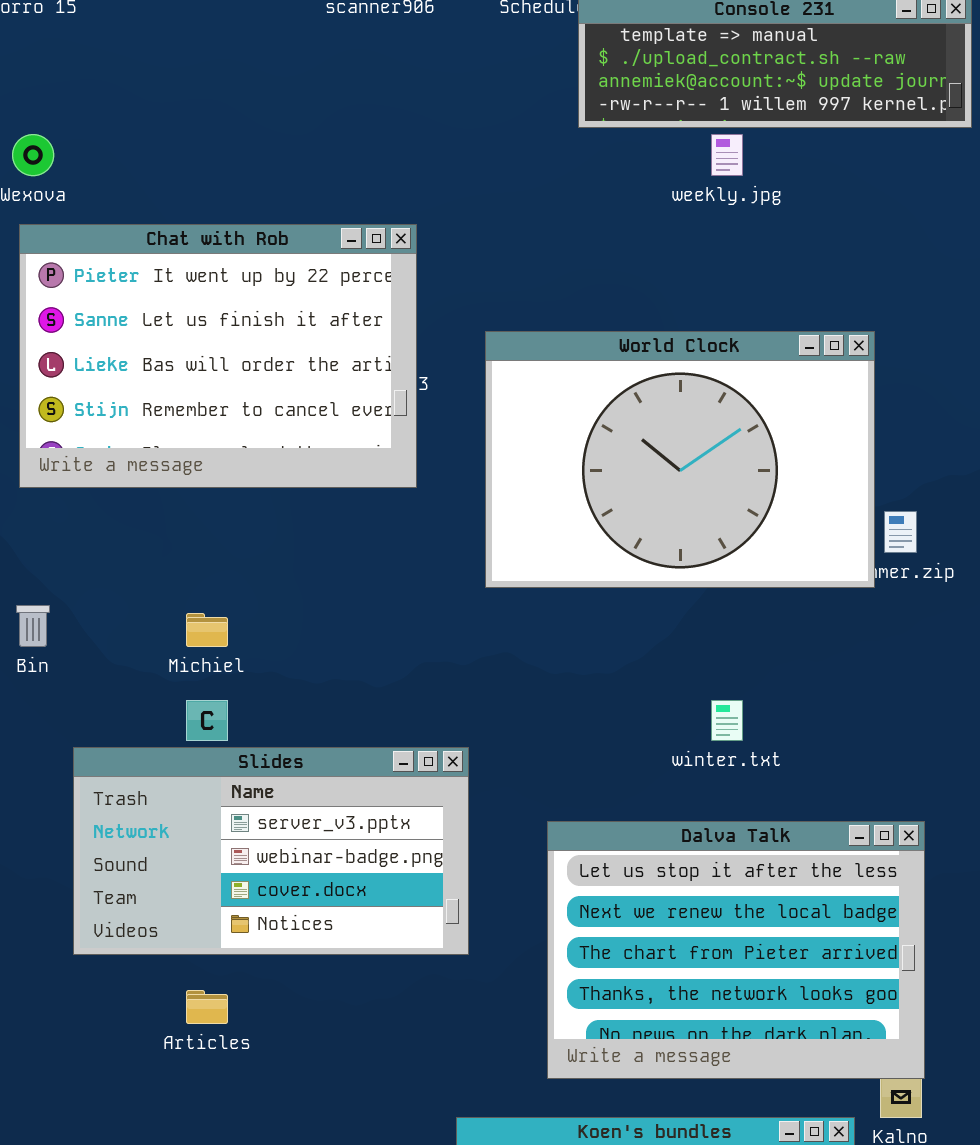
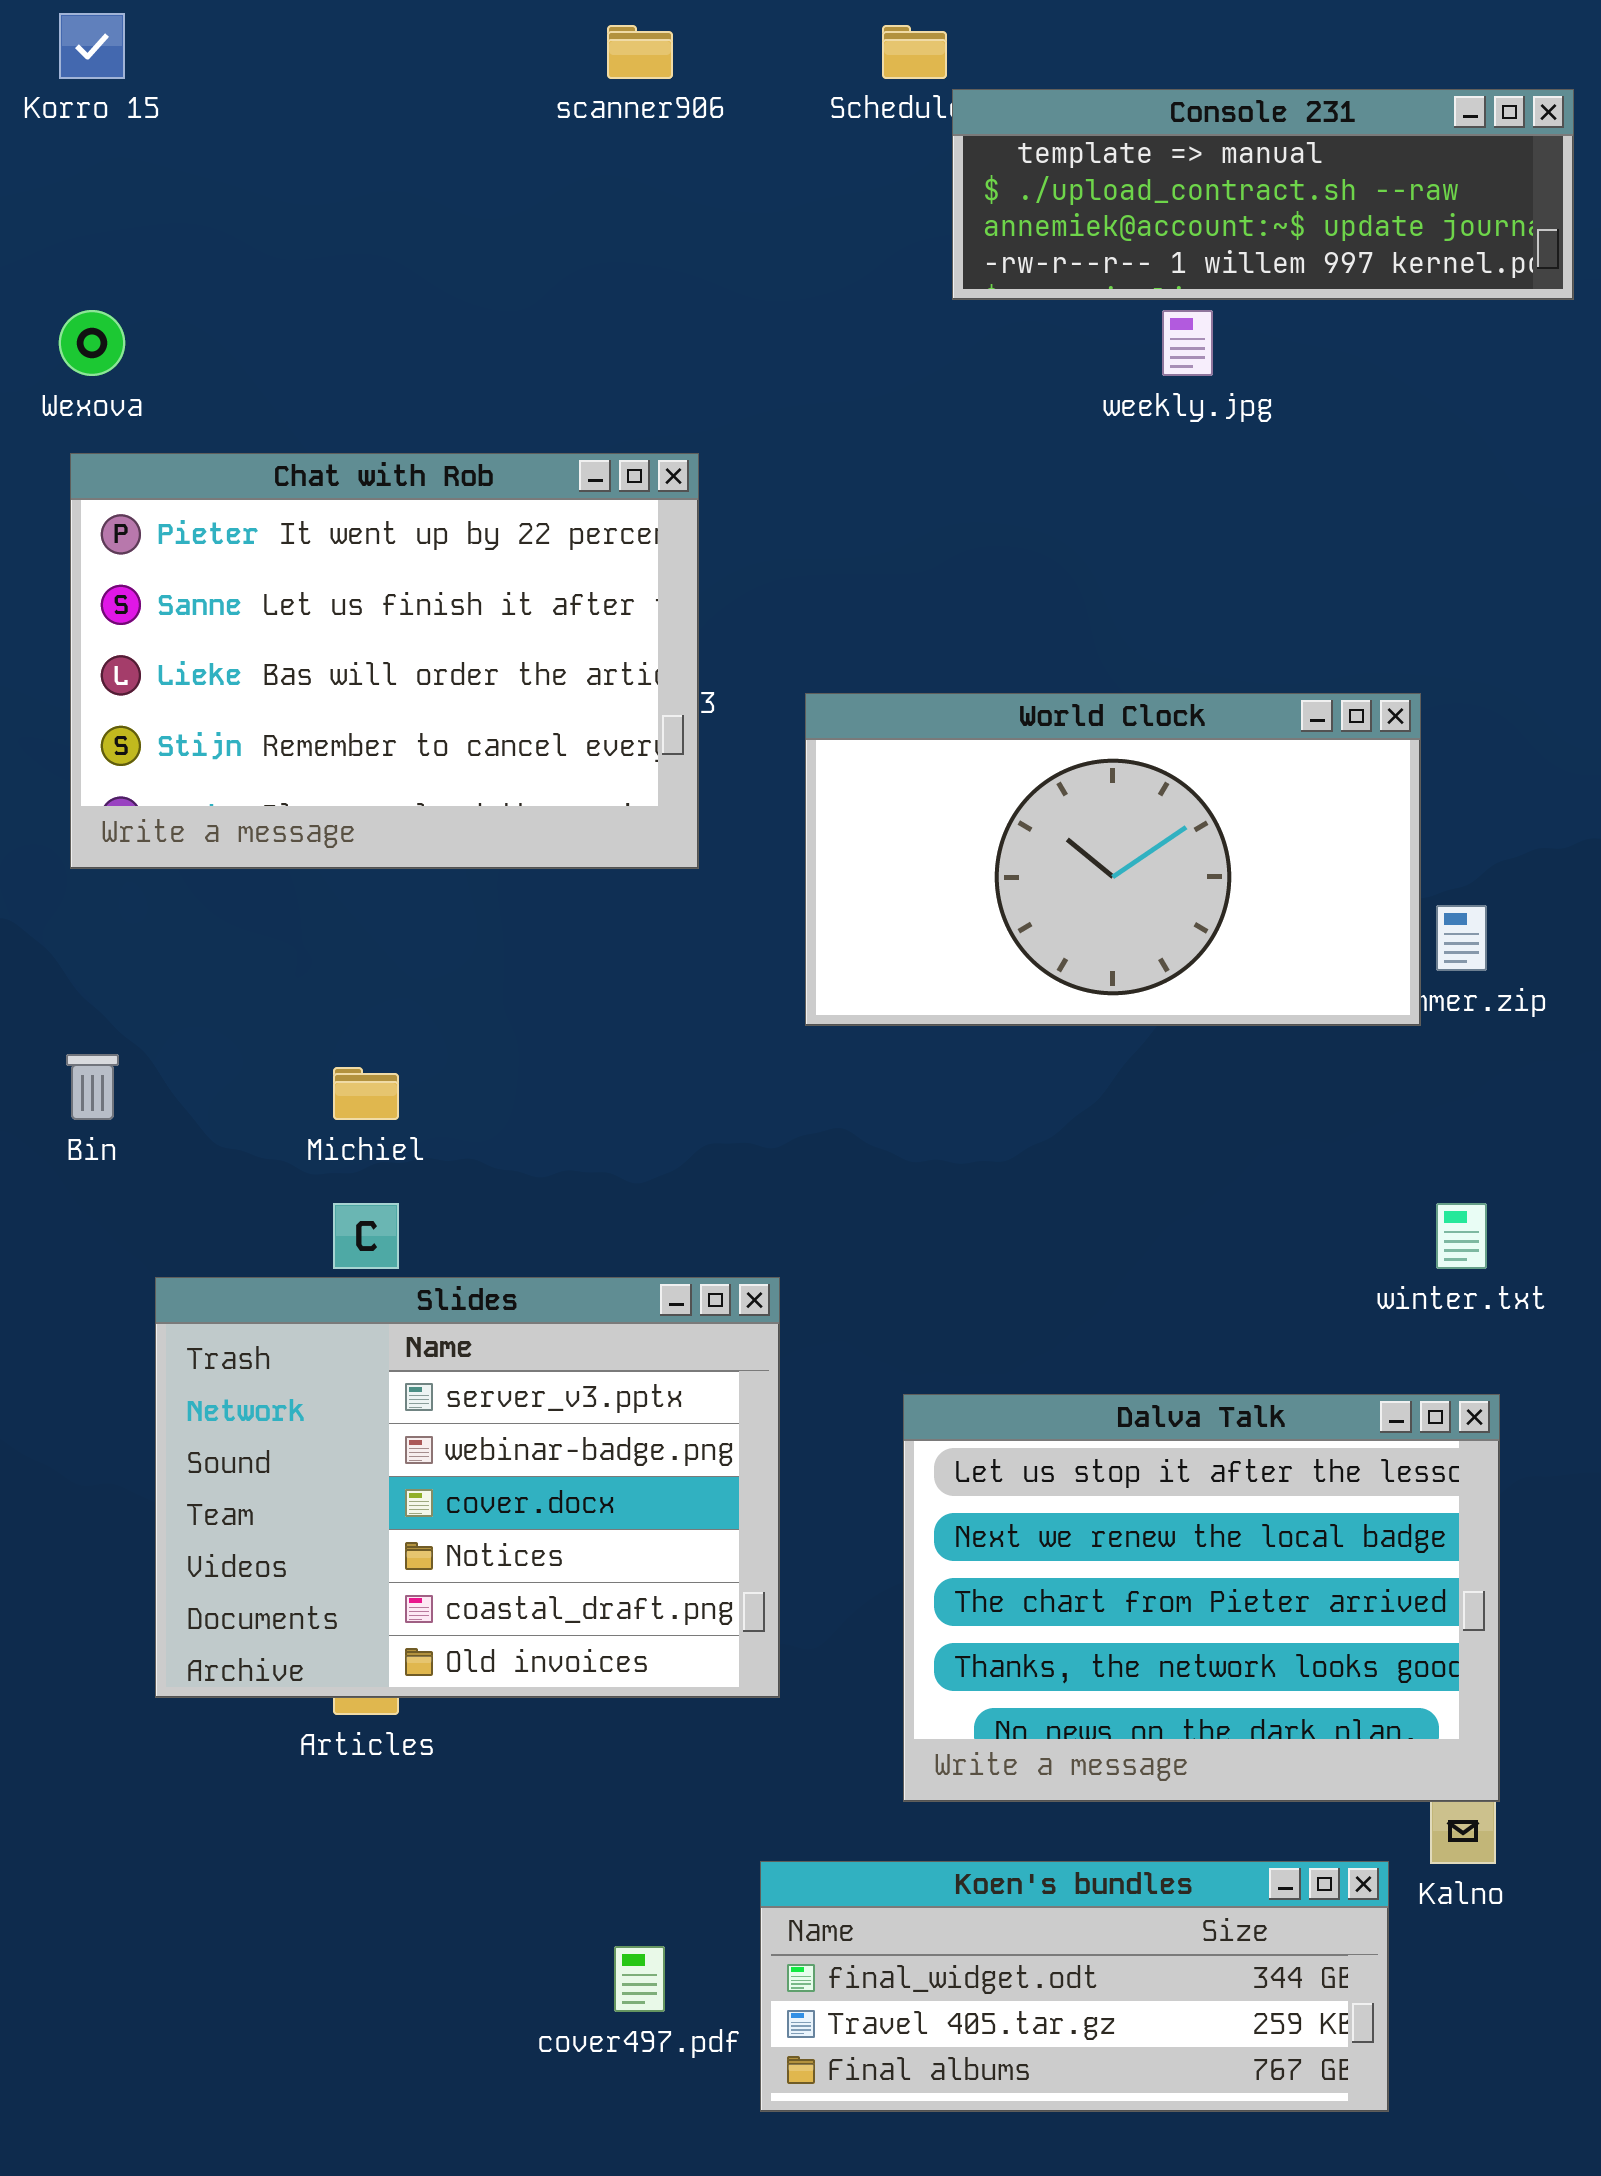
World Clock: [485,331,875,588] -> [805,693,1421,1026], resized
winter.txt: [711,700,743,741] -> [1436,1203,1487,1269], moved
Slides: [73,747,469,955] -> [155,1277,780,1698], resized

